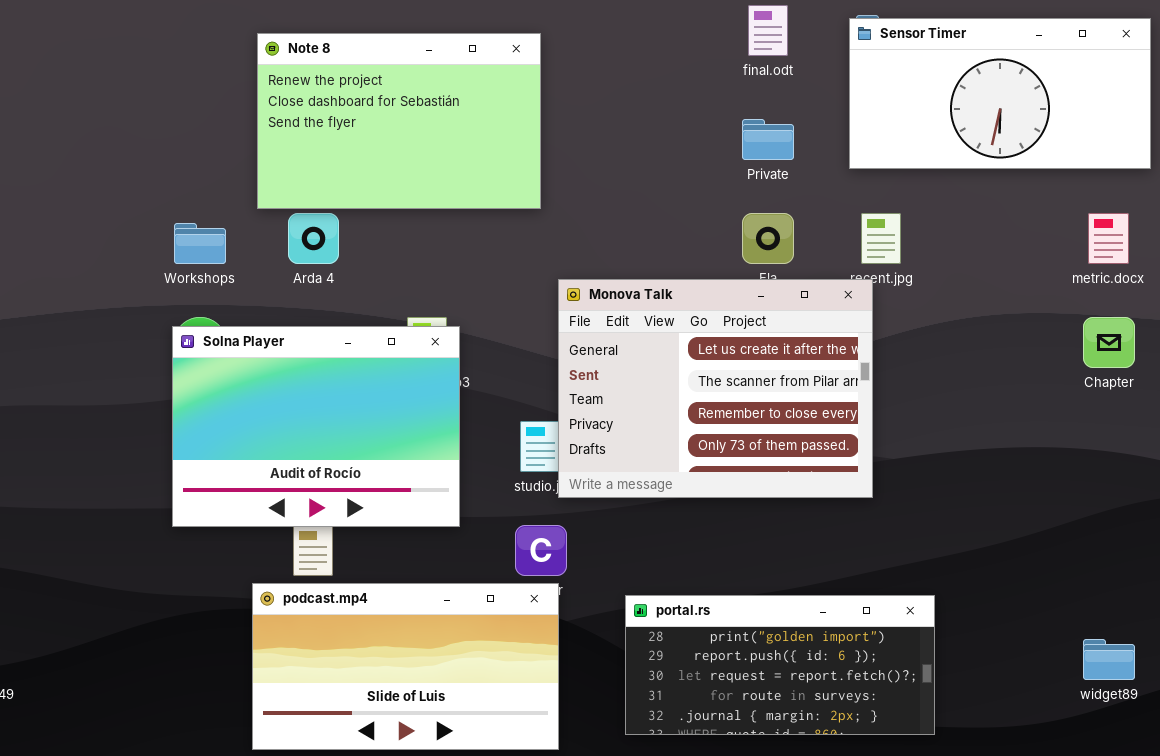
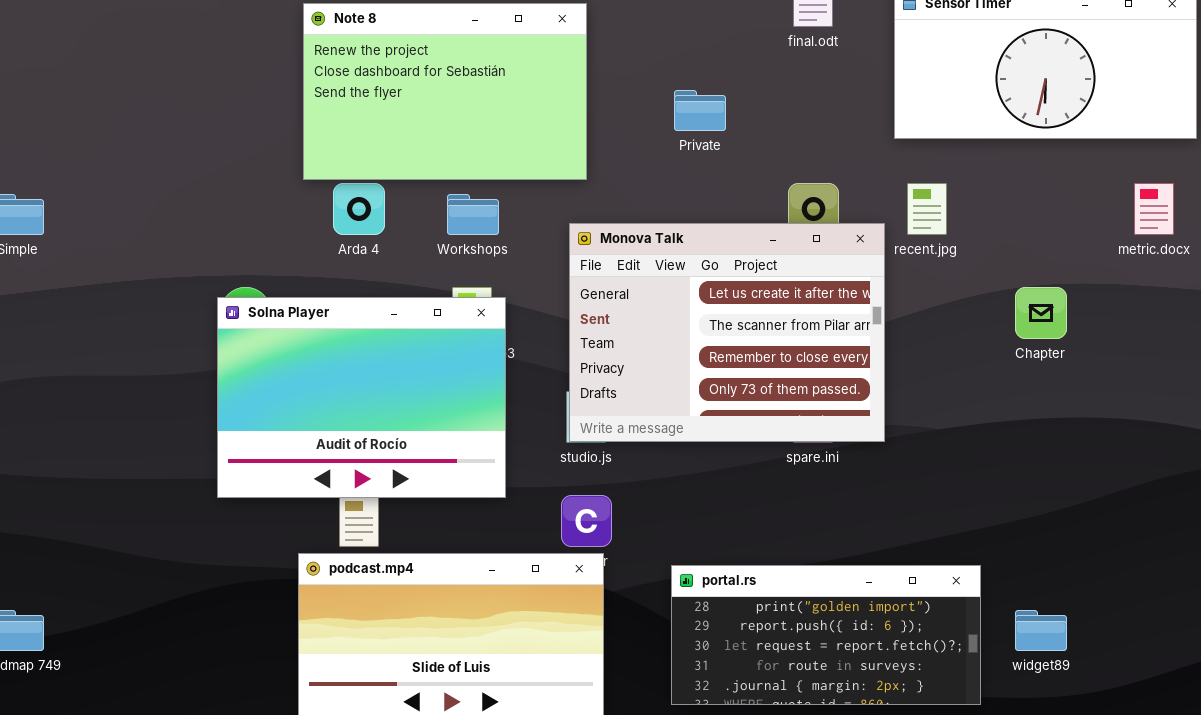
Private: [742,119,794,160] -> [674,90,726,131], moved
Workshops: [174,223,226,264] -> [447,194,499,235], moved
Monova Talk: [558,279,873,498] -> [569,223,885,442], moved
Chapter: [1083,317,1135,368] -> [1015,287,1067,339], moved
widget89: [1083,639,1135,680] -> [1015,610,1067,651], moved

